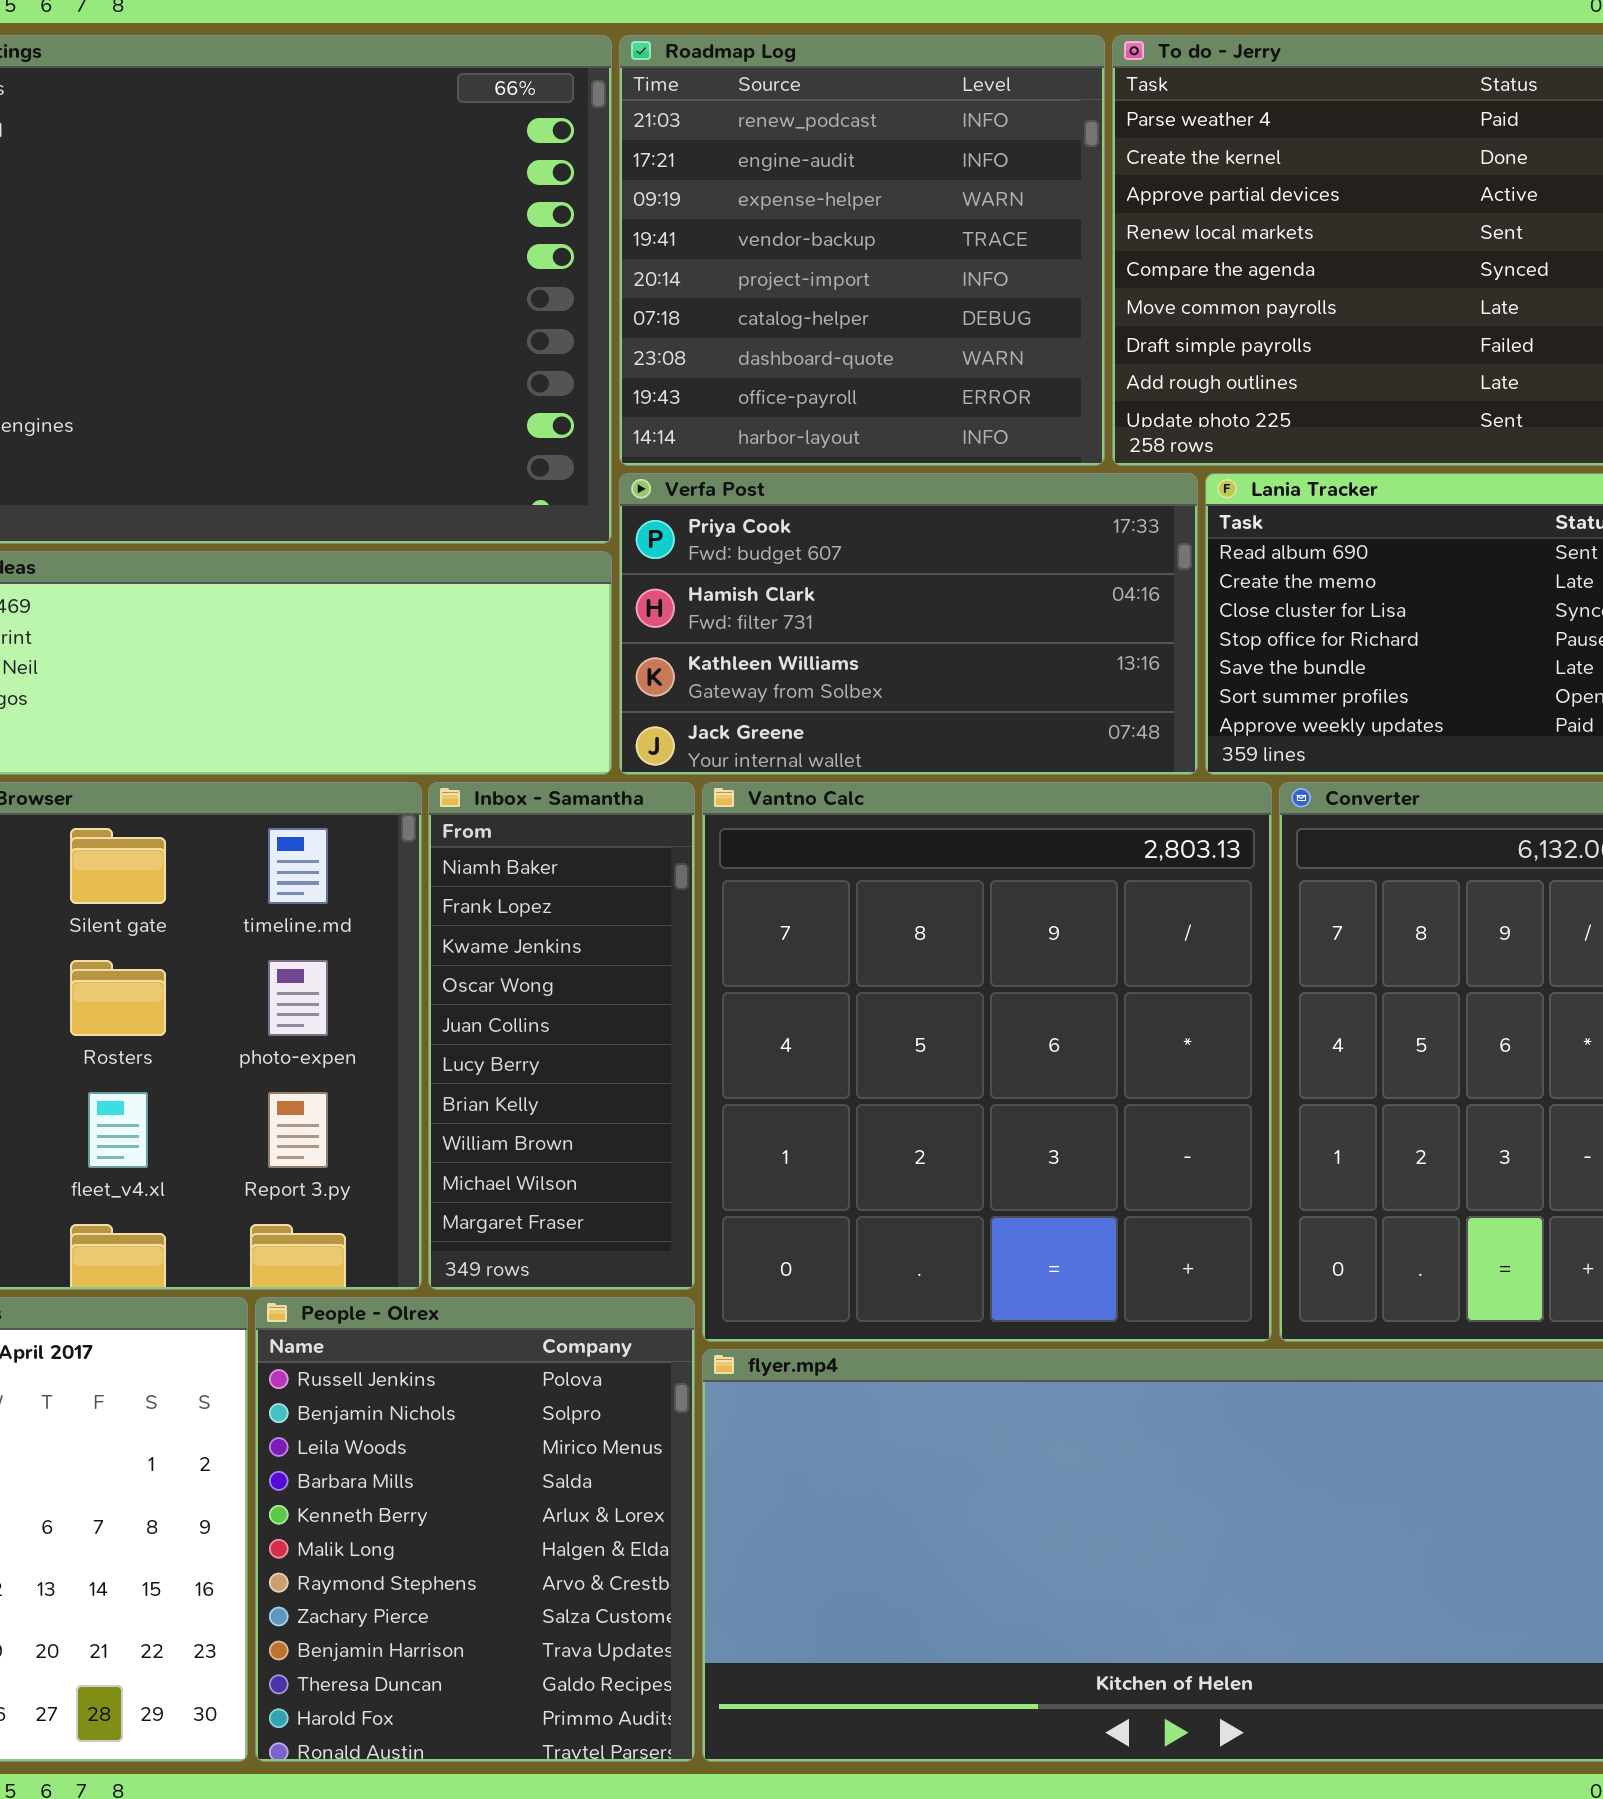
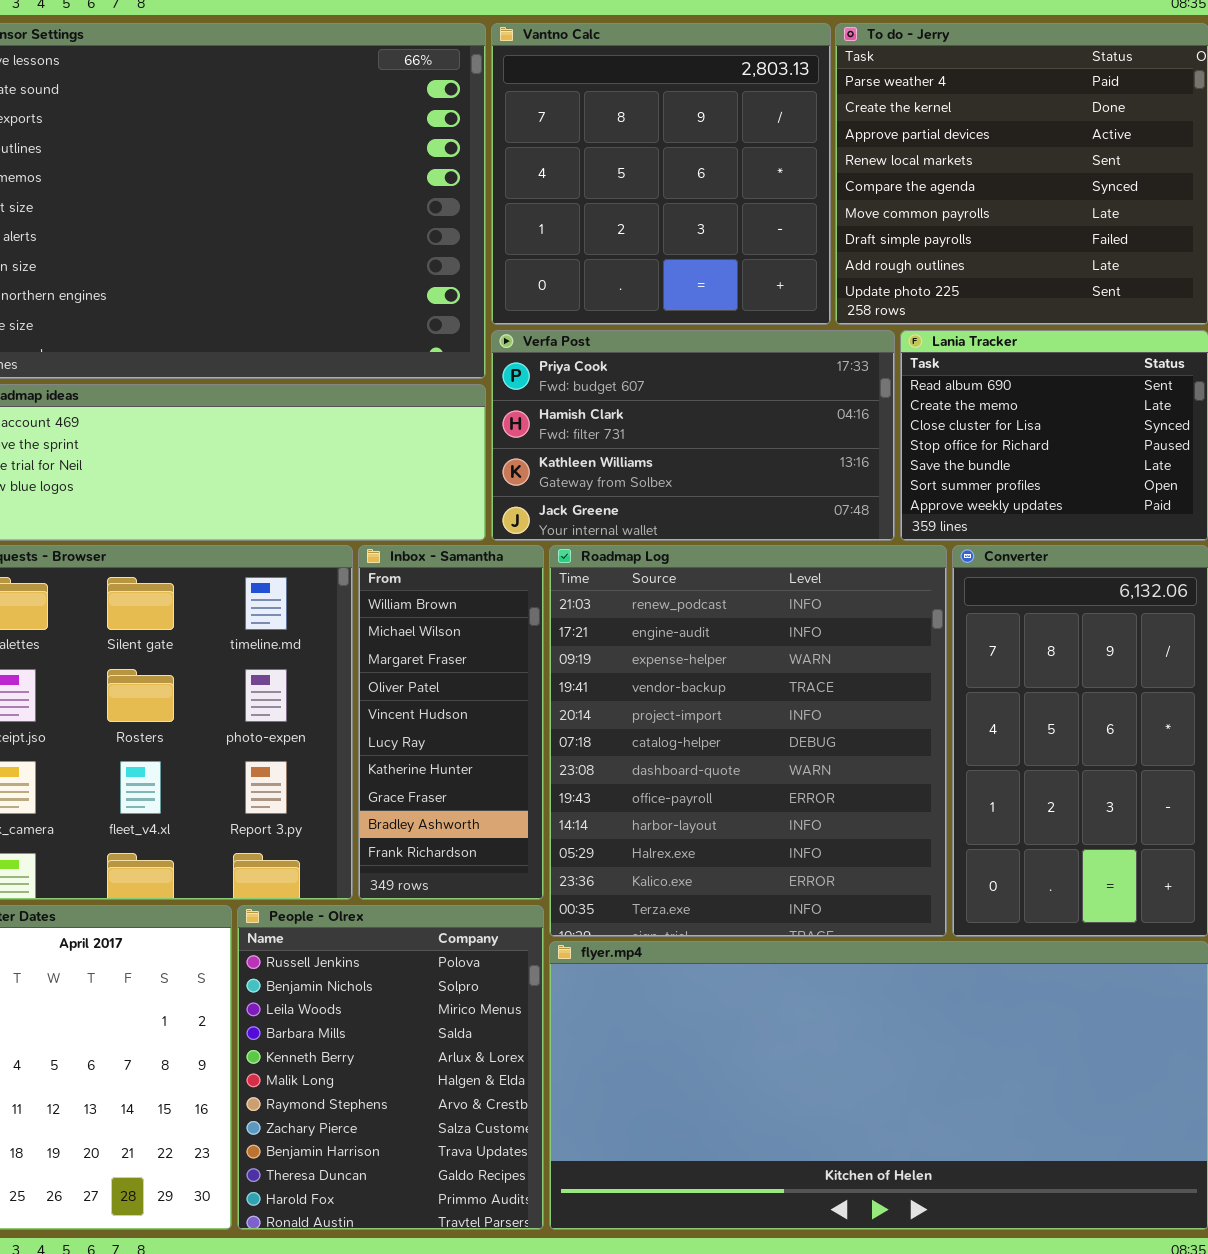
Roadmap Log: [619,35,1105,466] -> [549,545,947,937], moved, resized
Inbox - Samantha: [428,782,695,1290] -> [358,545,544,900], scrolled down 7 rows
Vantno Calc: [702,782,1272,1342] -> [491,23,831,325], moved, resized

